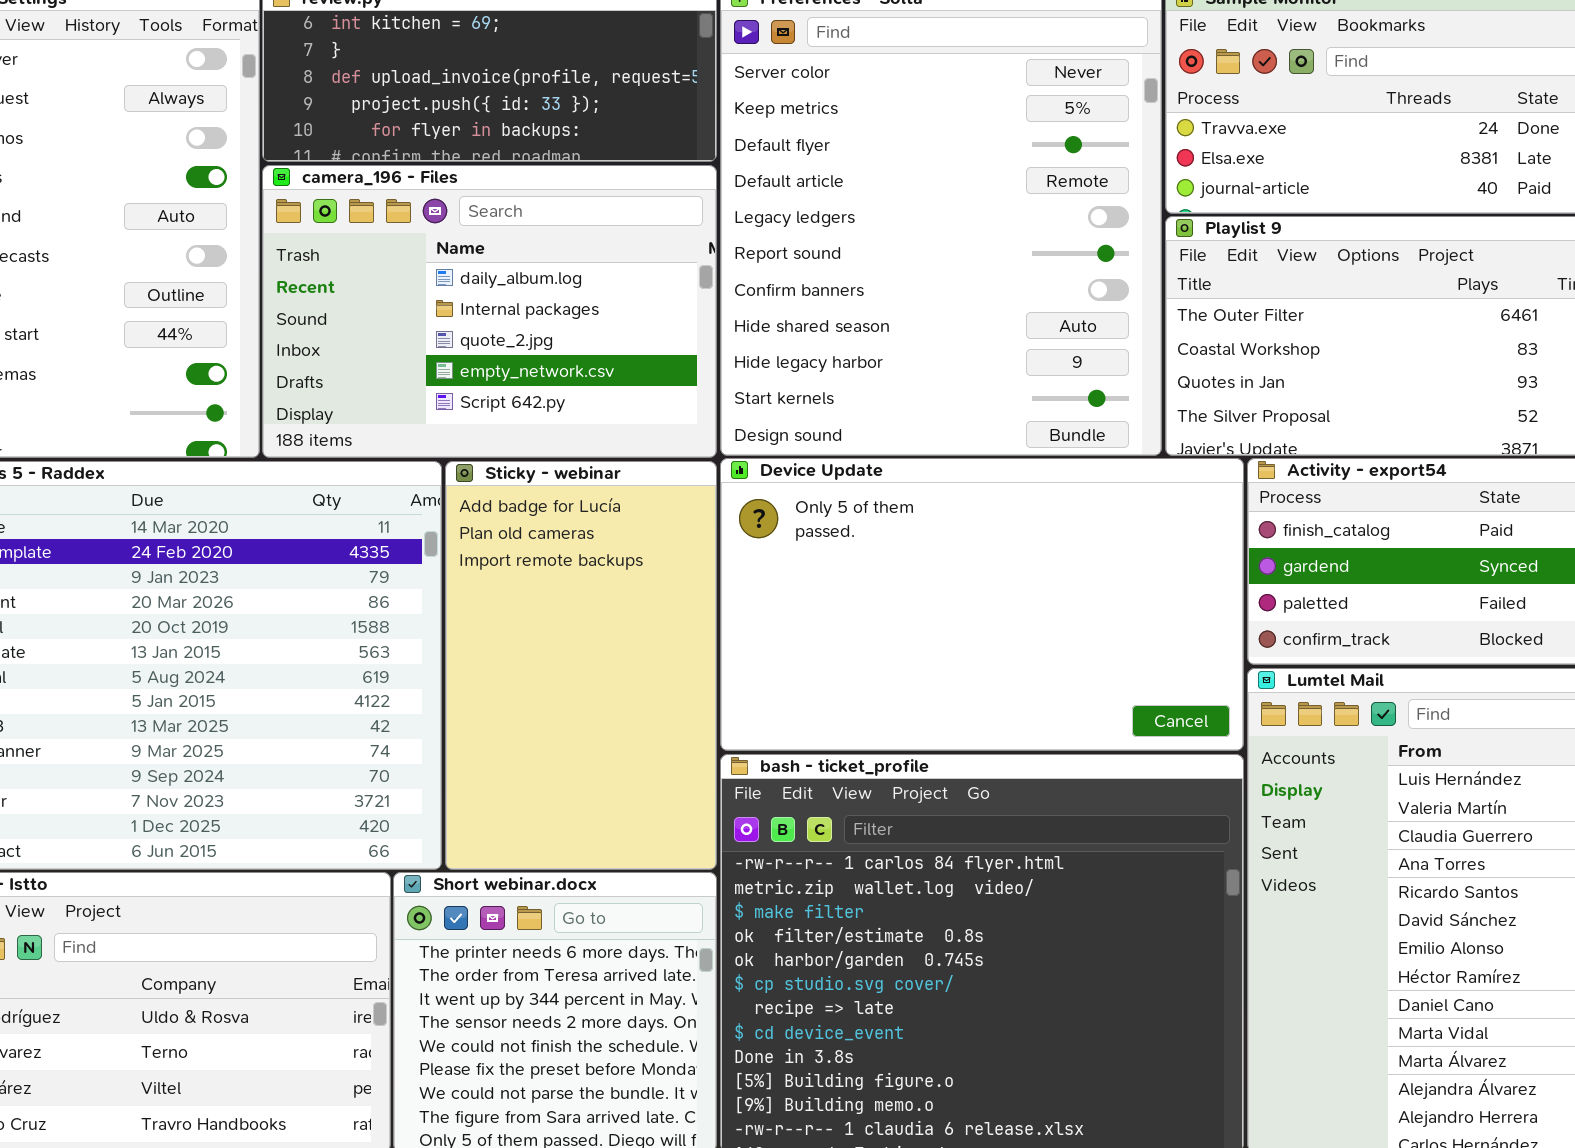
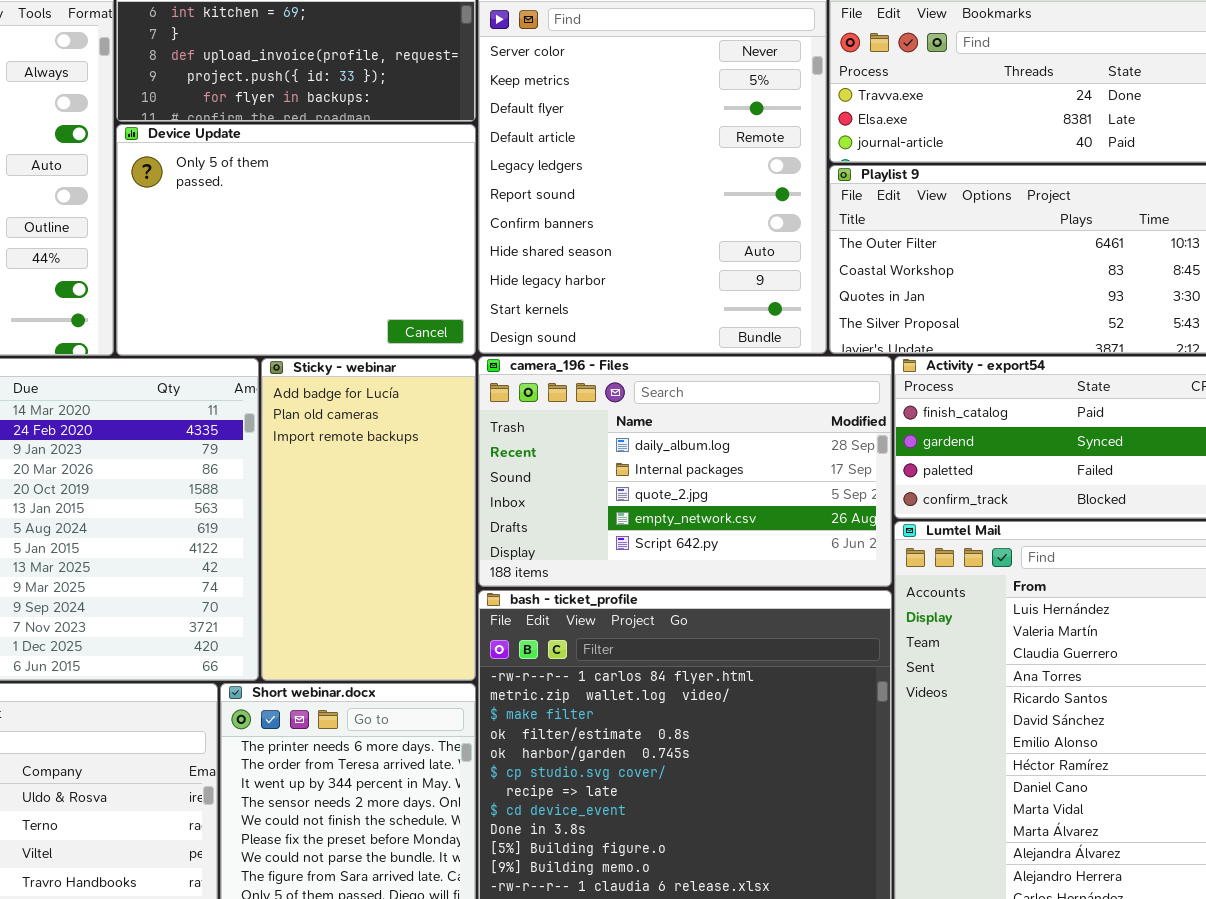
camera_196 - Files: [262,165,717,458] -> [478,356,892,587], moved, resized
Device Update: [720,458,1244,751] -> [116,124,476,356], moved, resized

